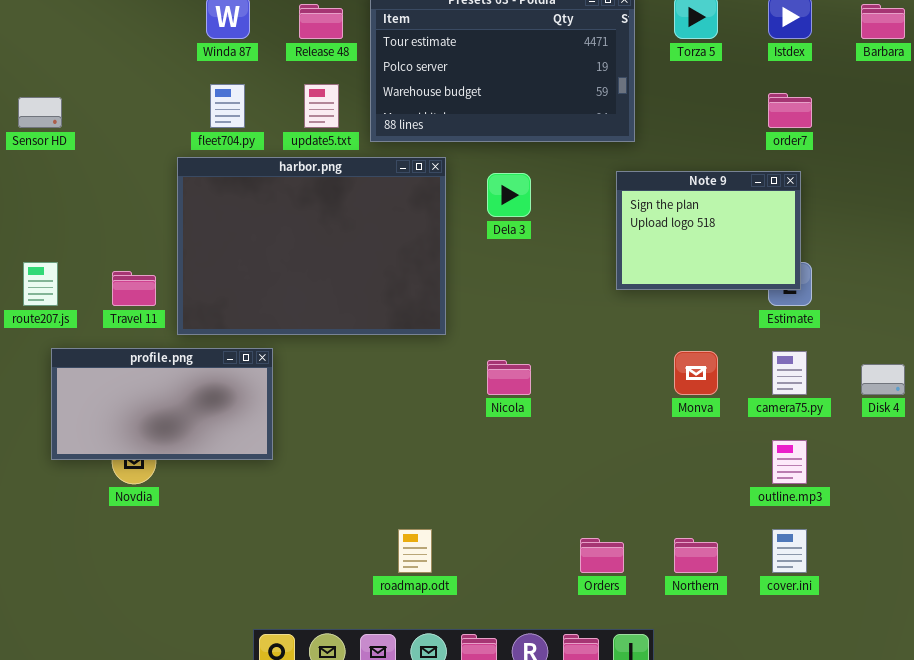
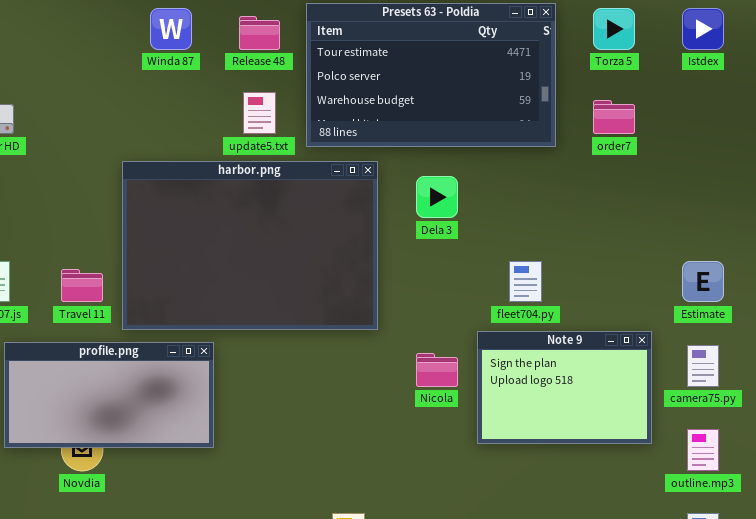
fleet704.py: [210,84,245,128] -> [509,261,542,302], moved
order7: [768,93,812,128] -> [593,100,635,134], moved
Note 9: [616,171,801,290] -> [477,331,652,444], moved

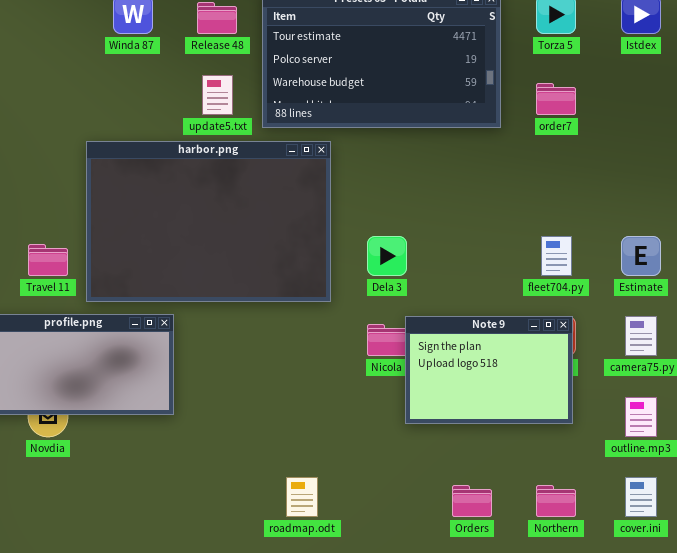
Dela 3: [416,176,458,218] -> [367,236,407,276], moved
fleet704.py: [509,261,542,302] -> [541,236,572,276], moved
Note 9: [477,331,652,444] -> [405,316,573,424], moved

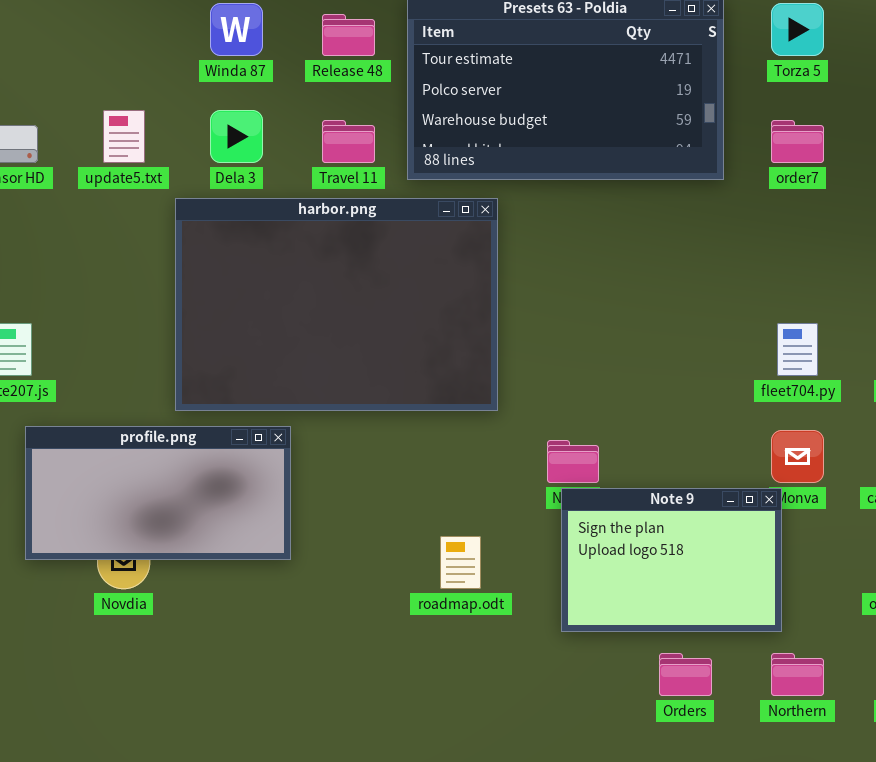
update5.txt: [202,75,233,115] -> [103,110,145,163], moved
Dela 3: [367,236,407,276] -> [210,110,263,163], moved
Travel 11: [28,244,68,276] -> [322,120,375,163], moved
Note 9: [405,316,573,424] -> [561,488,782,632], moved
roadmap.odt: [286,477,318,517] -> [440,536,481,589], moved

